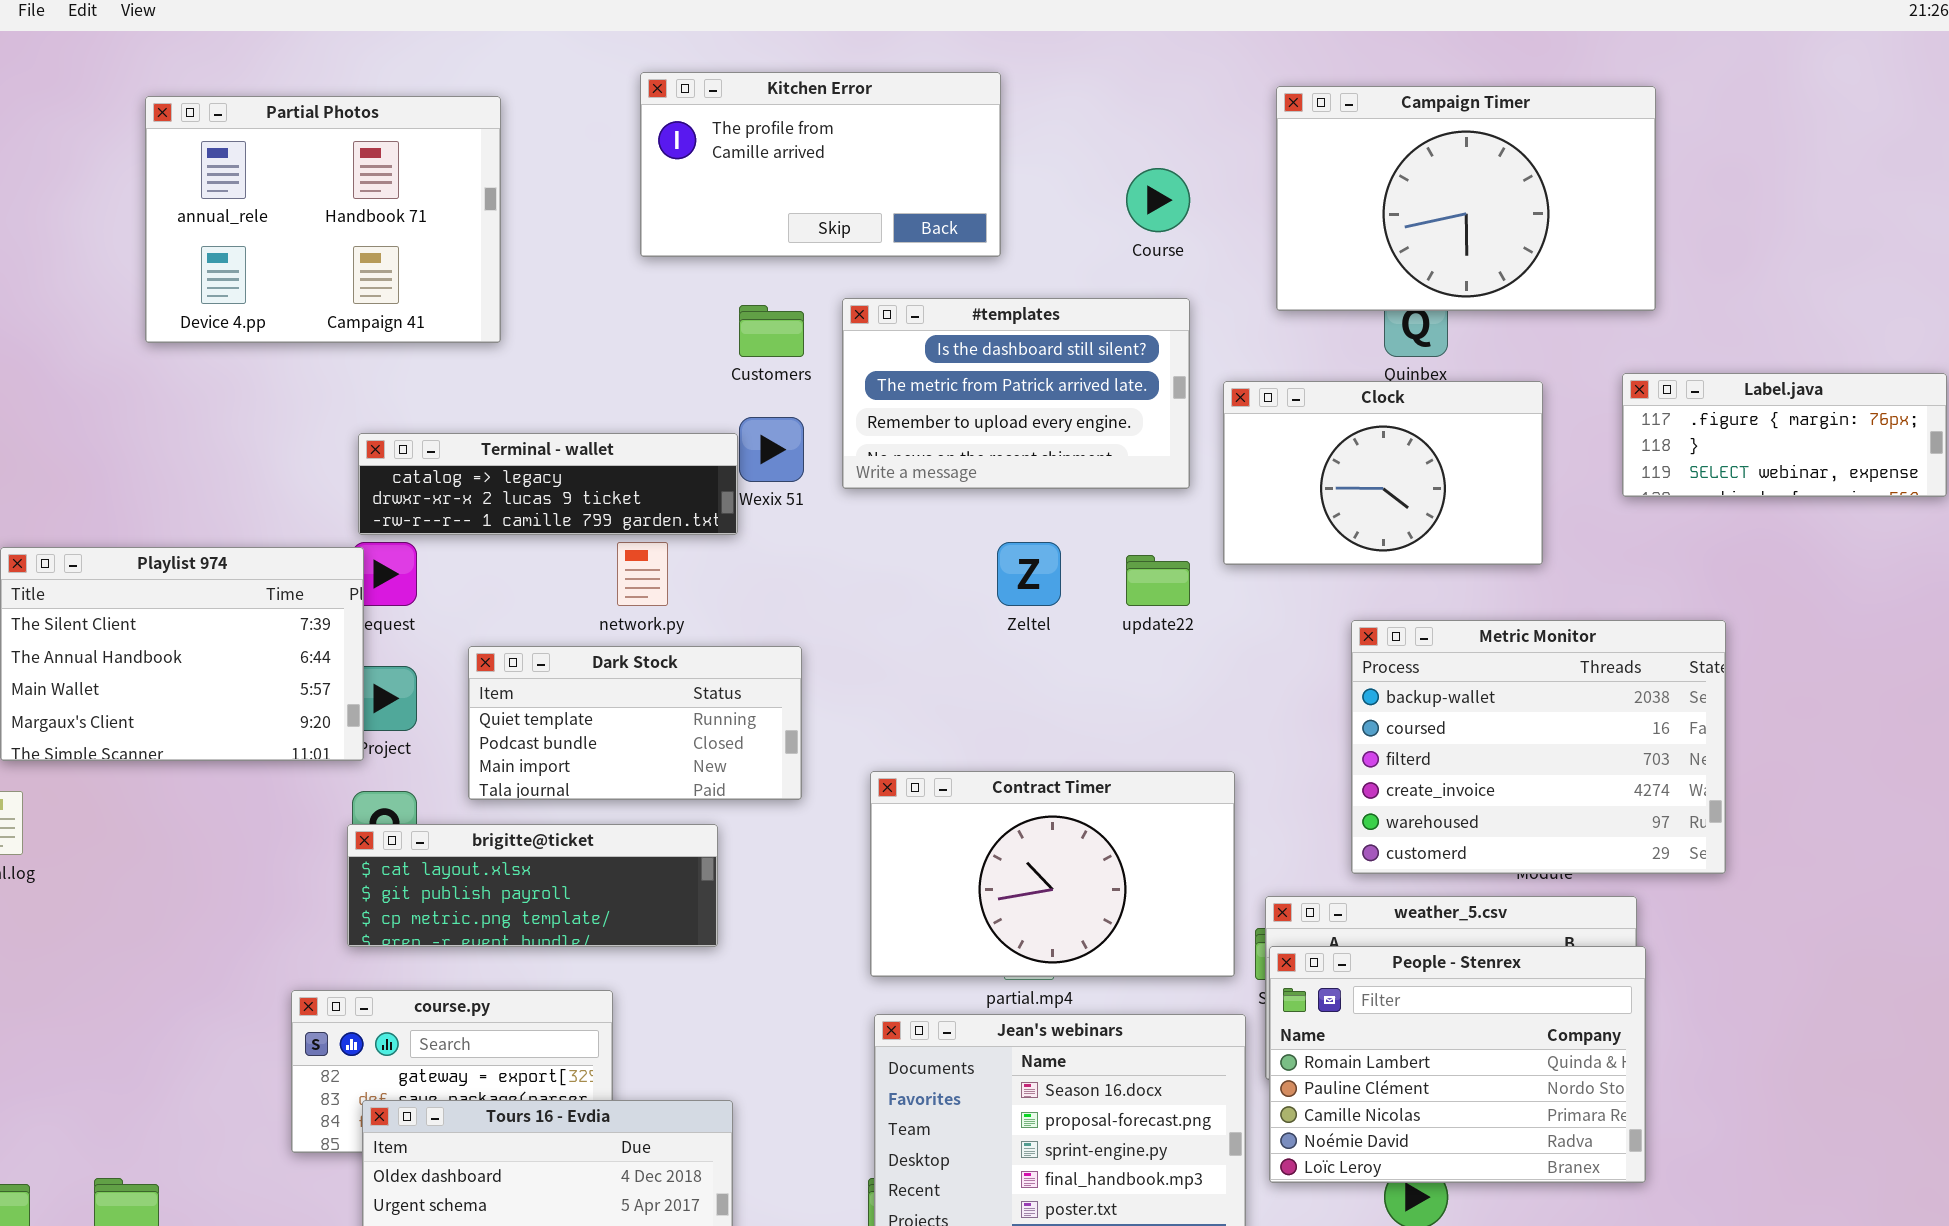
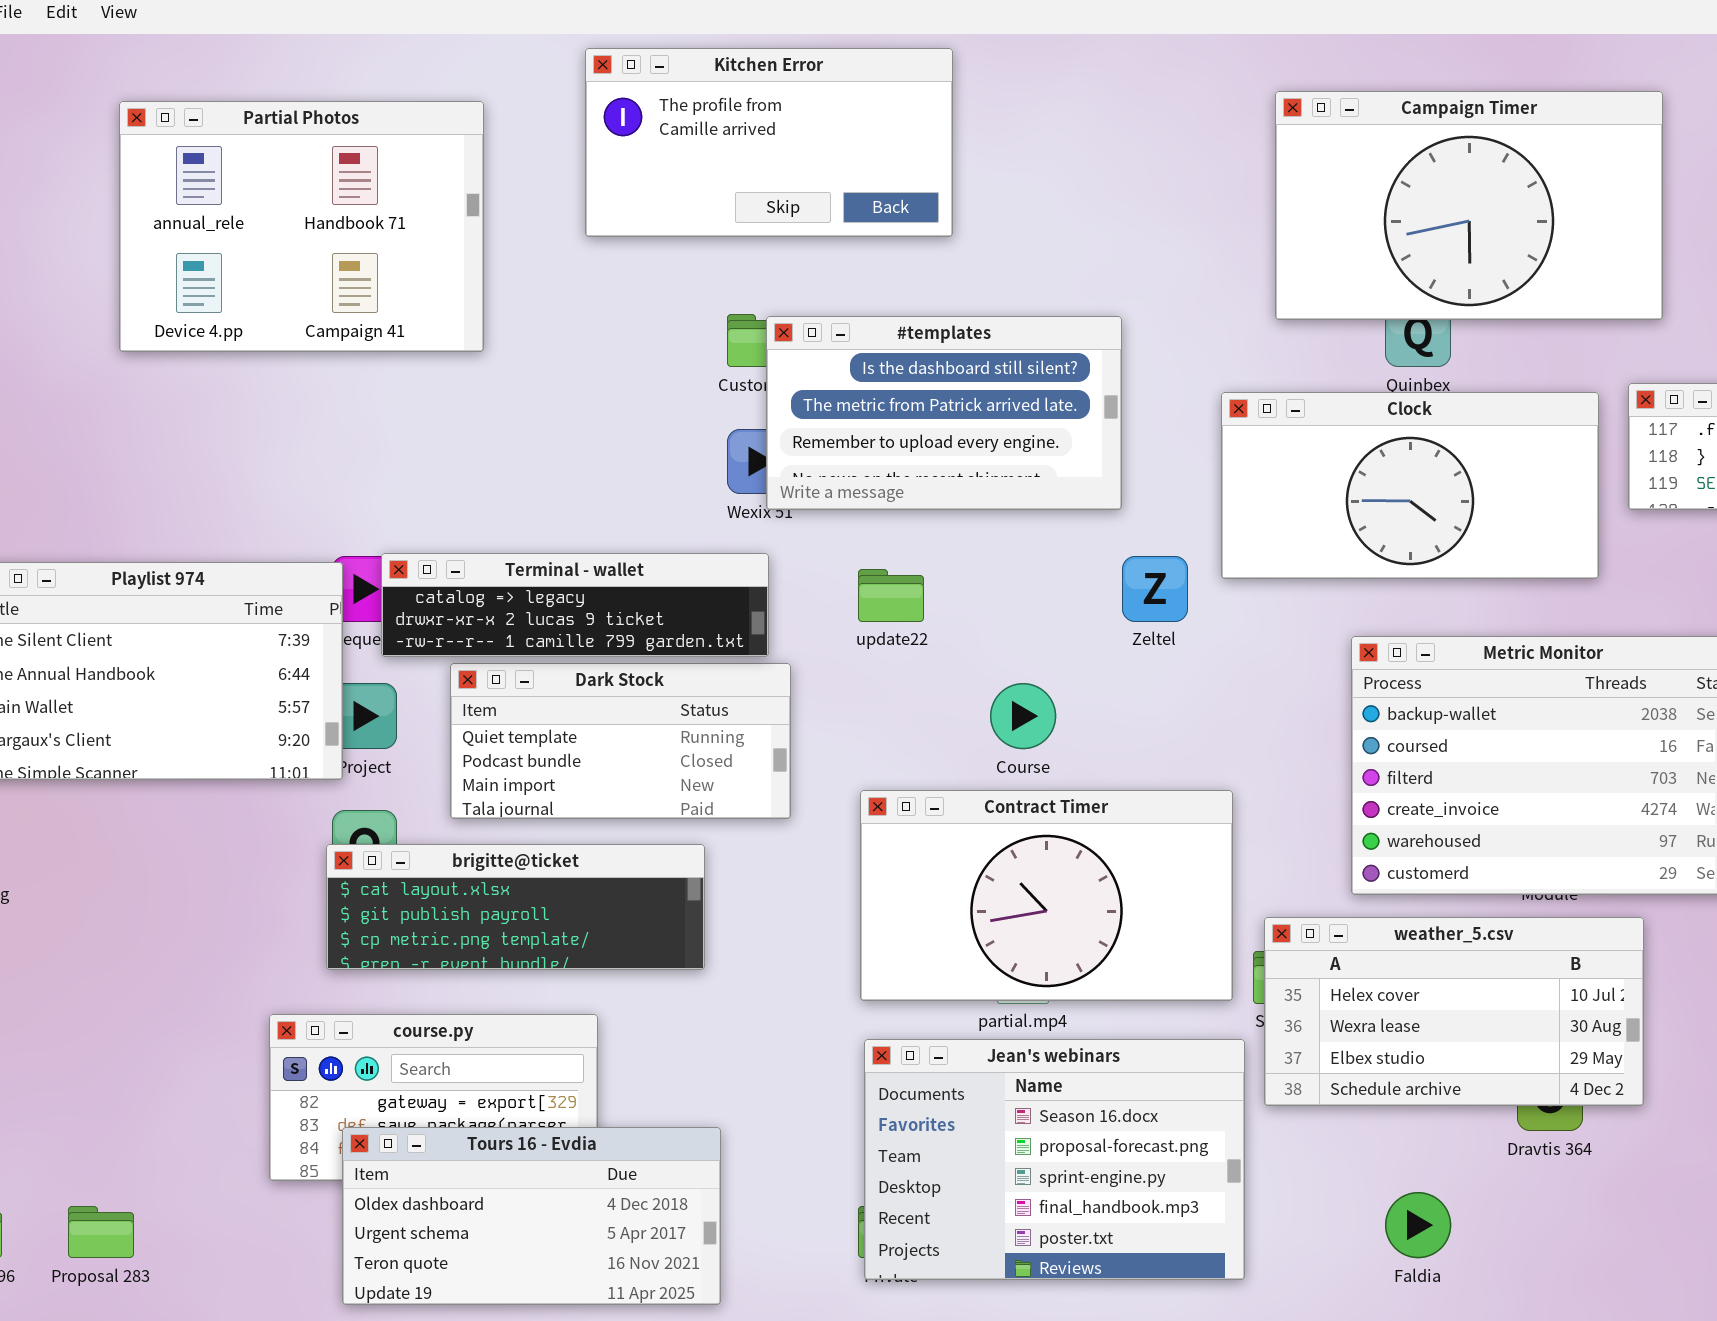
Kitchen Error: [640,72,1001,257] -> [585,48,953,237], moved
Course: [1126,168,1190,232] -> [990,683,1056,749], moved
#templates: [842,298,1190,489] -> [766,316,1122,510], moved
Clock: [1223,381,1543,565] -> [1221,392,1599,579], resized
Terminal - wallet: [358,433,738,535] -> [381,553,769,657], moved
Zeltel: [997,542,1061,606] -> [1122,556,1188,622], moved
update22: [1126,555,1190,606] -> [858,569,924,622], moved
People - Stenrex: [1269,946,1646,1183] -> none, closed

